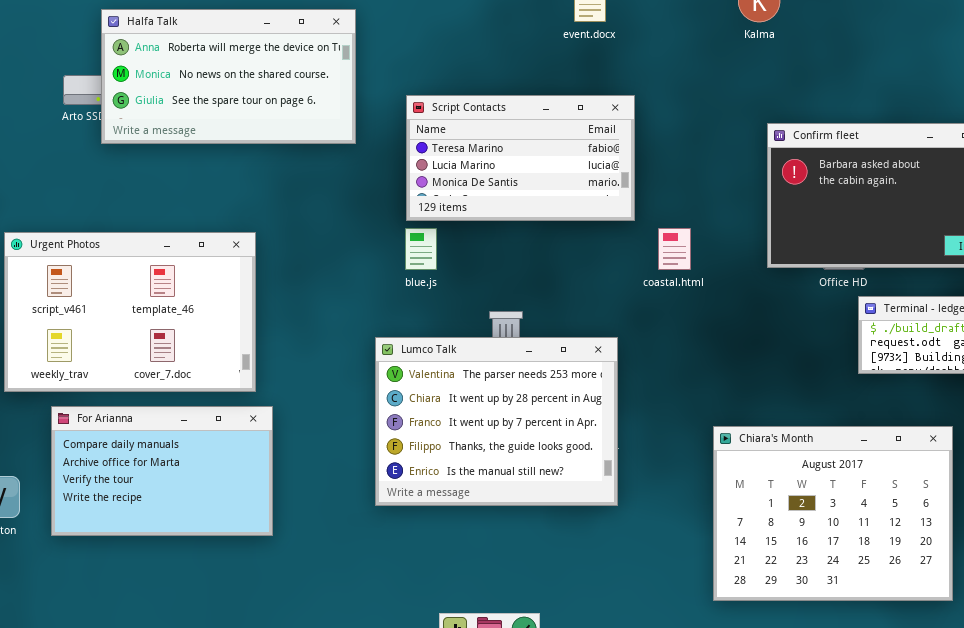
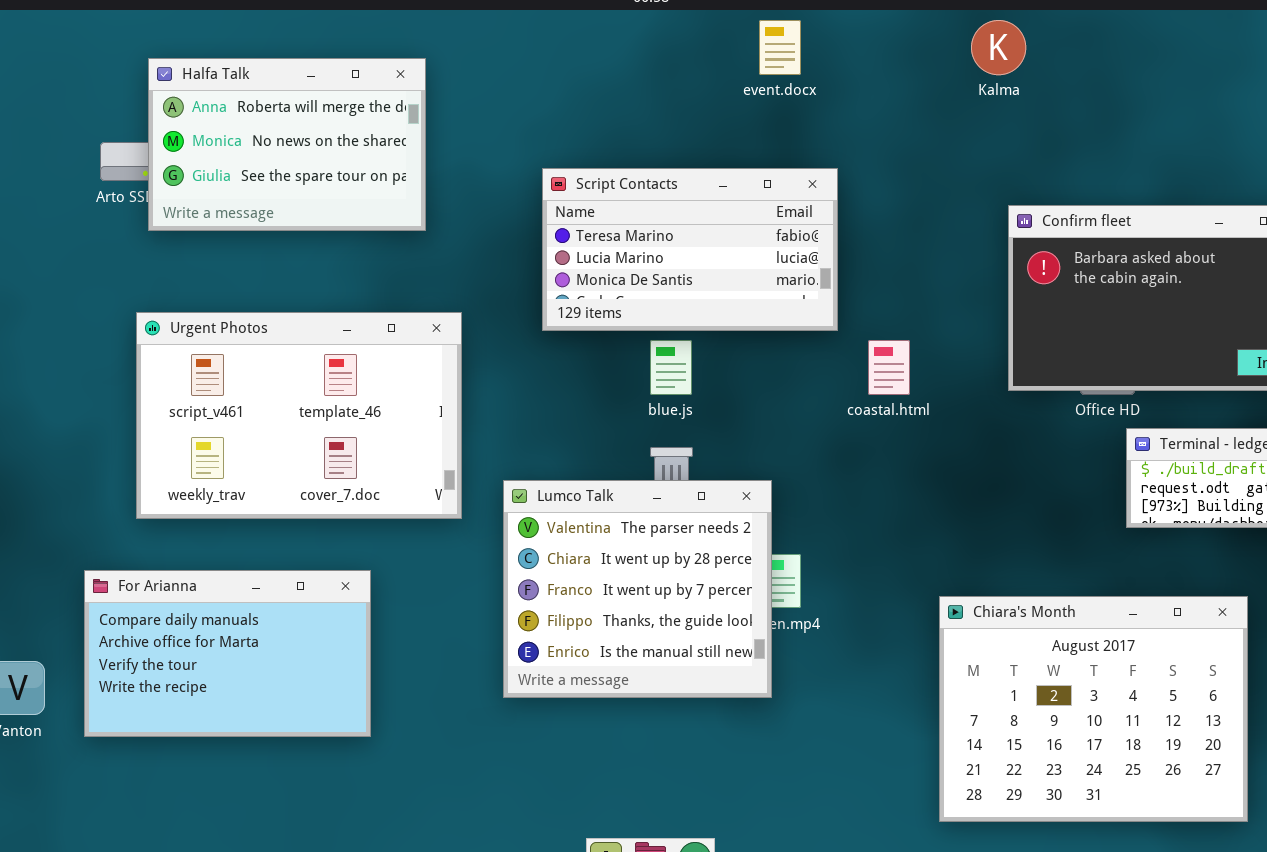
Halfa Talk: [101,9,356,144] -> [148,58,426,231], resized
blue.js: [405,228,437,270] -> [650,340,692,395], moved
Urgent Photos: [4,232,256,392] -> [136,312,462,519], moved
Lumco Talk: [375,337,618,506] -> [503,480,772,698], resized

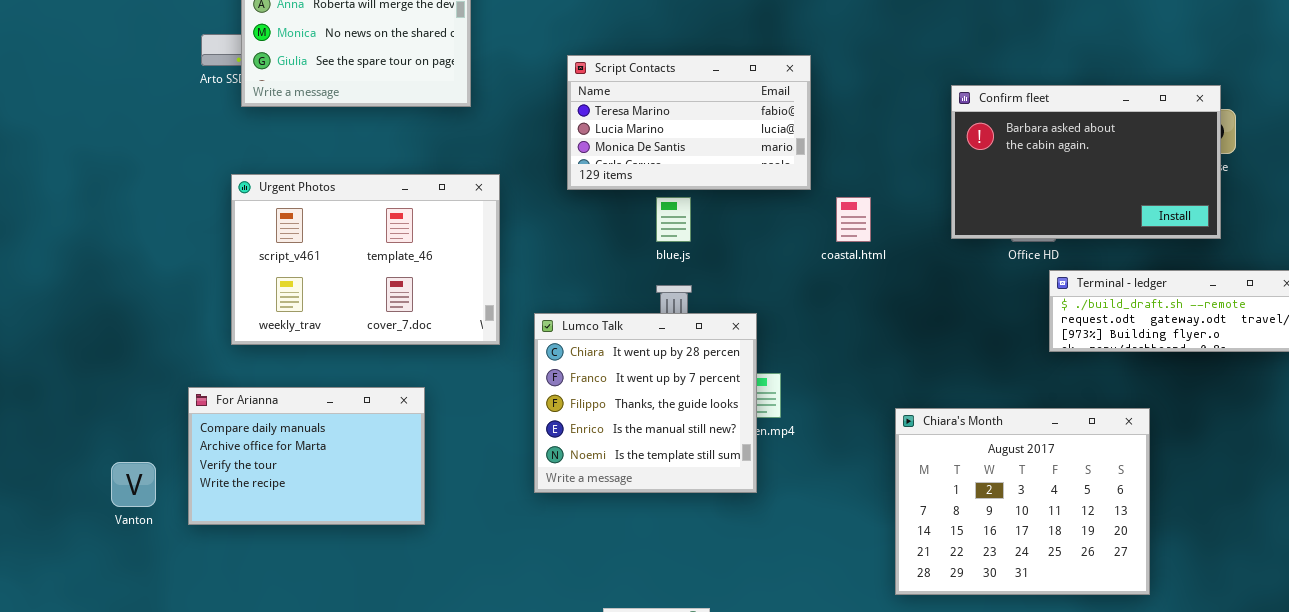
Lumco Talk: [503,480,772,698] -> [534,313,757,493], scrolled down 1 row

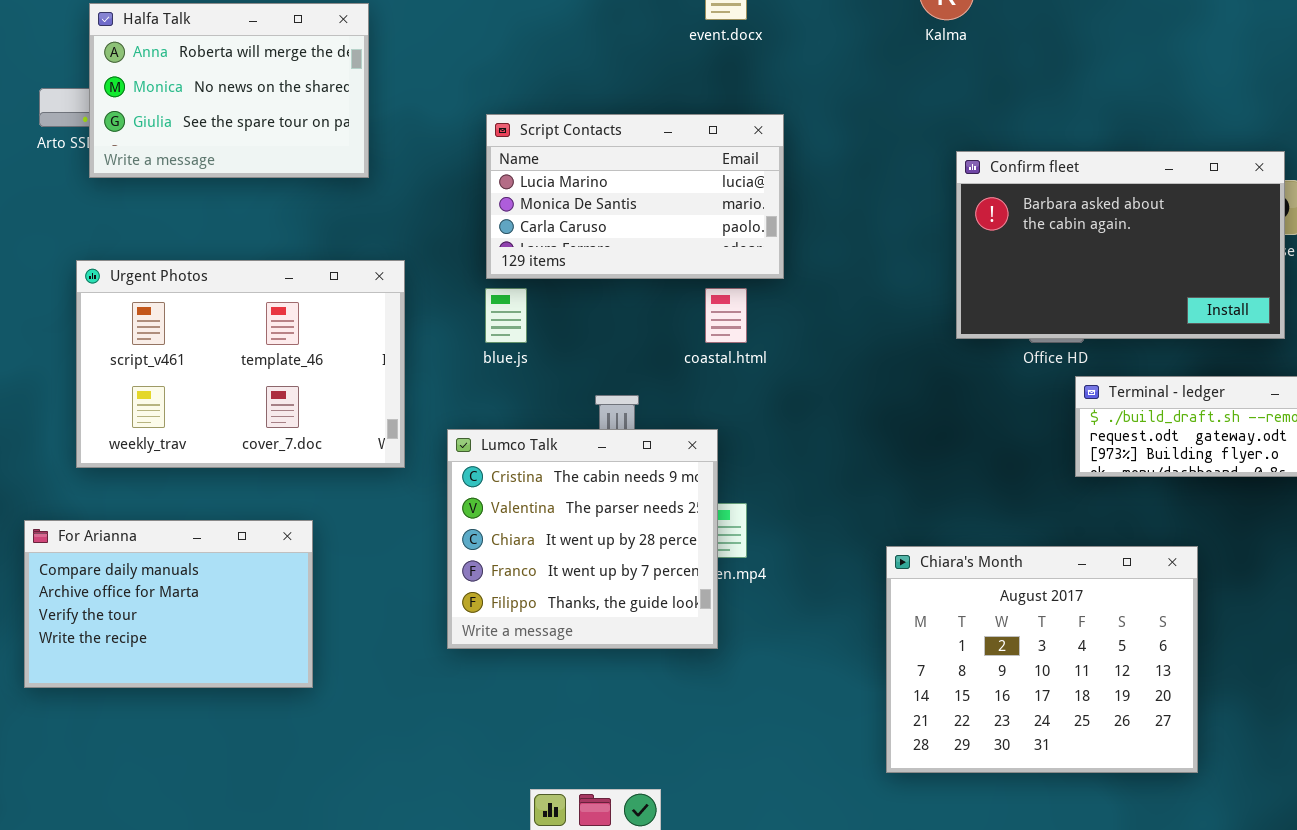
Script Contacts: [567,55,811,190] -> [486,114,784,279], scrolled down 1 row
blue.js: [656,197,691,242] -> [485,288,527,343], moved
coastal.html: [836,197,871,242] -> [705,288,747,343], moved
Lumco Talk: [534,313,757,493] -> [447,429,718,649], scrolled up 2 rows

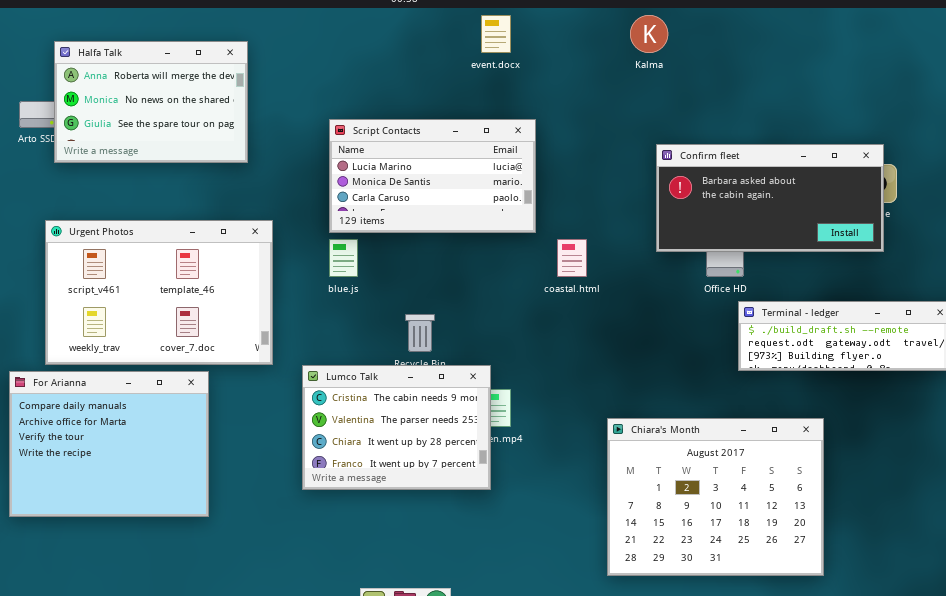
Confirm fleet: [956,151,1285,339] -> [656,144,884,252], resized
coastal.html: [705,288,747,343] -> [557,239,587,277], moved
Lumco Talk: [447,429,718,649] -> [302,365,491,490], resized
For Arianna: [24,520,313,688] -> [9,371,209,517], resized

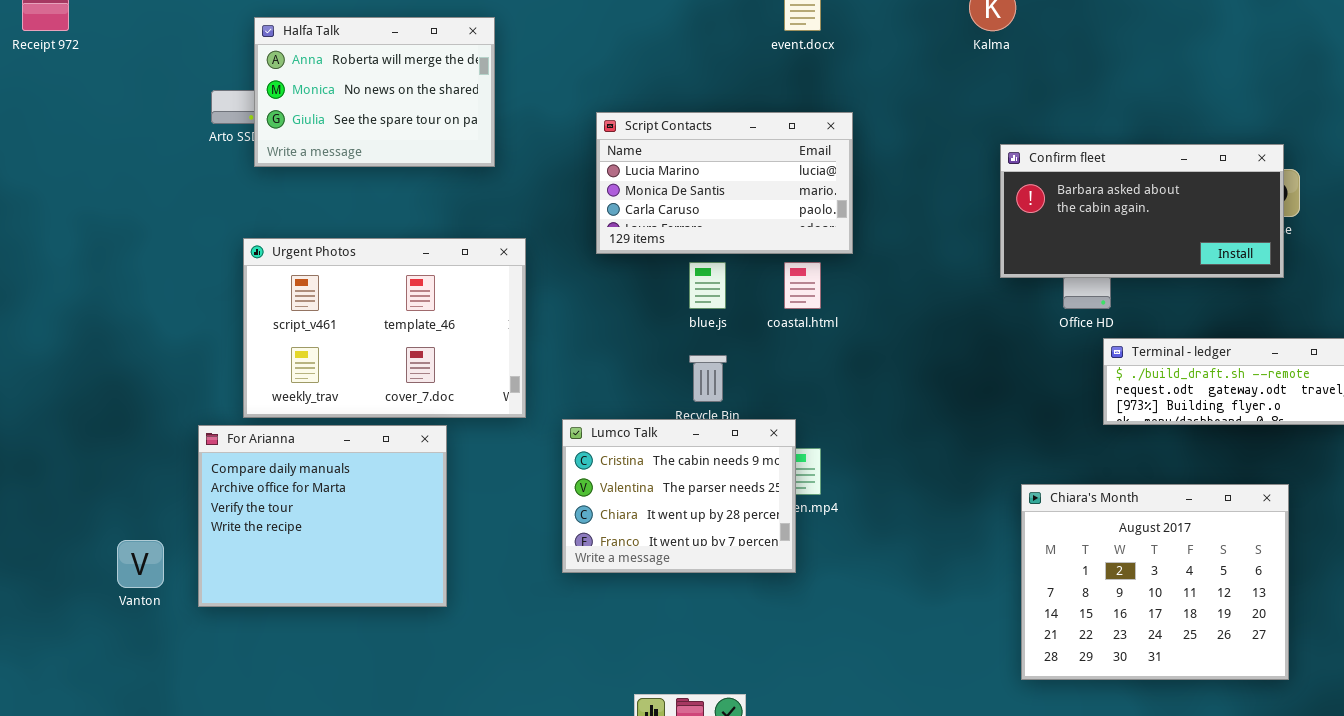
blue.js: [329,239,358,277] -> [689,262,726,309], moved
coastal.html: [557,239,587,277] -> [784,262,821,309], moved
Chiara's Month: [607,418,824,576] -> [1021,484,1289,680], moved

